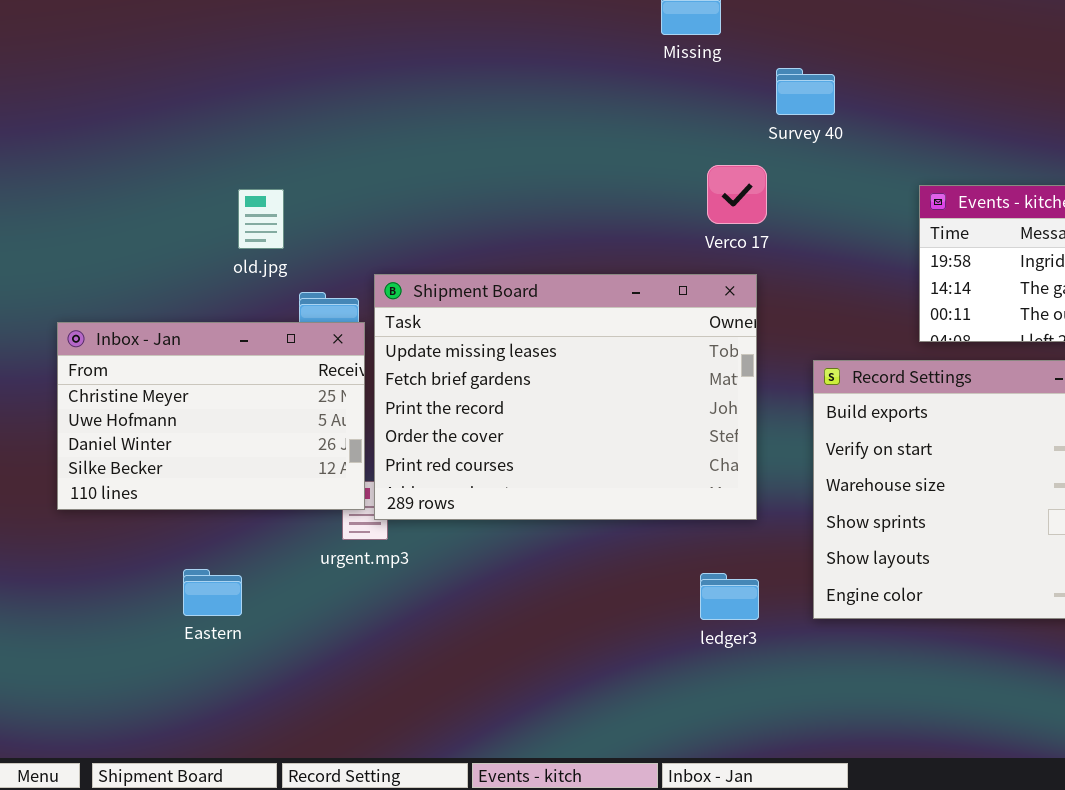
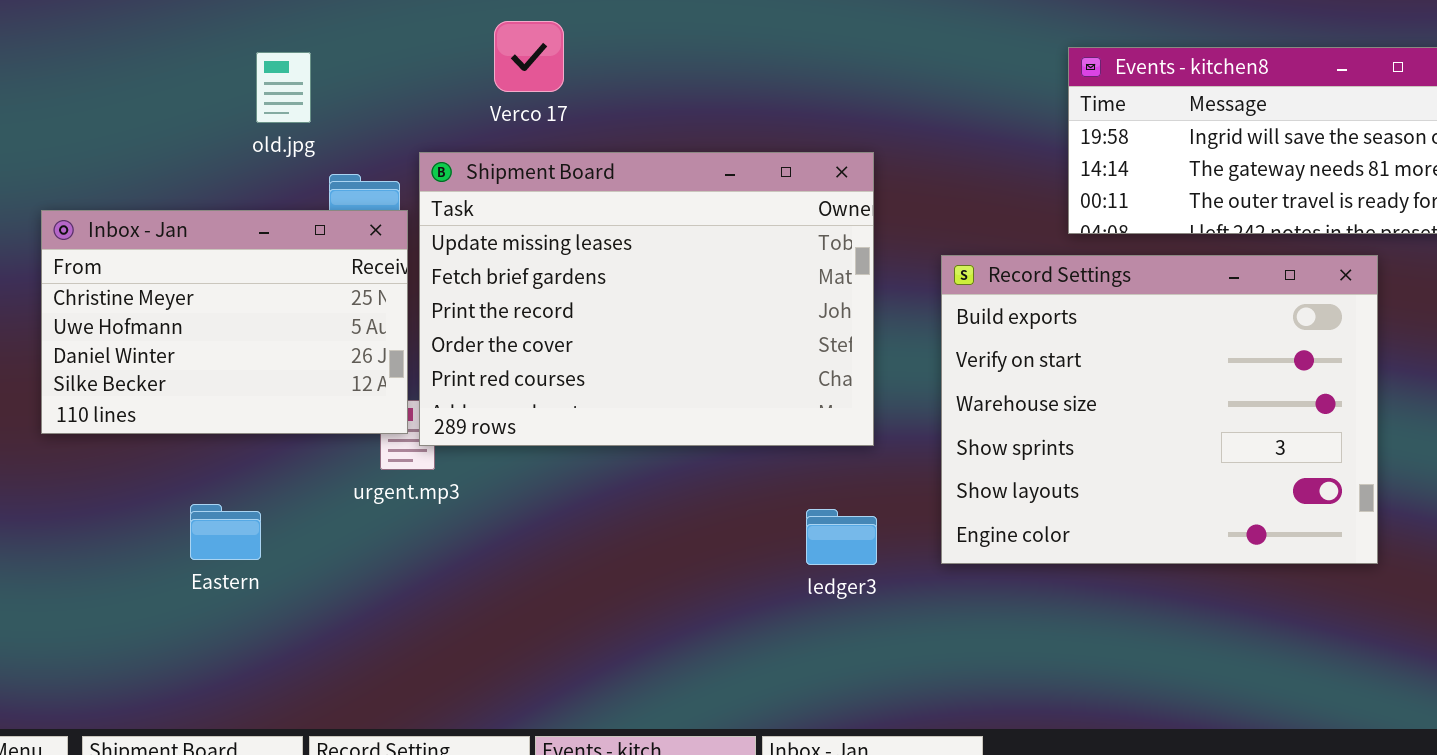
Verco 17: [707,165,767,224] -> [494,21,564,92], moved

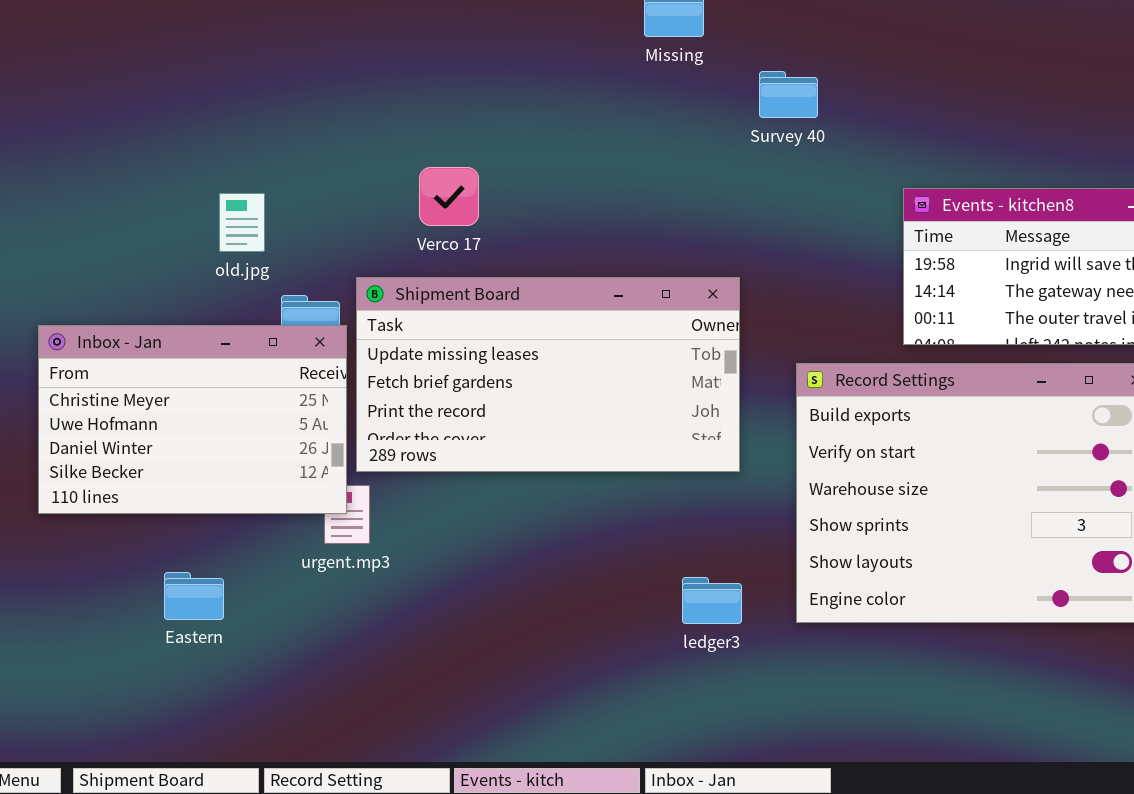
Shipment Board: [419,152,874,446] -> [356,277,740,472], resized

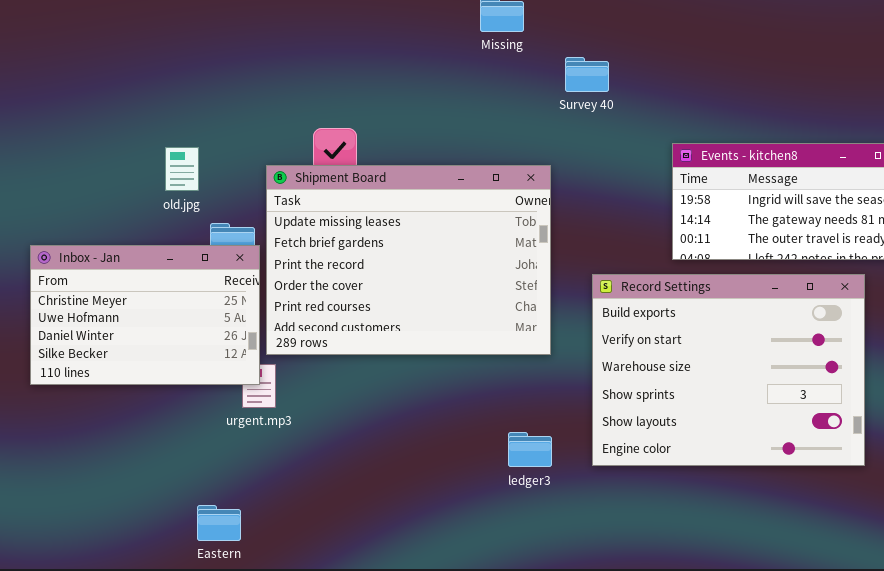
Shipment Board: [356,277,740,472] -> [266,165,551,355], resized
Eastern: [164,572,224,620] -> [197,505,241,541], moved

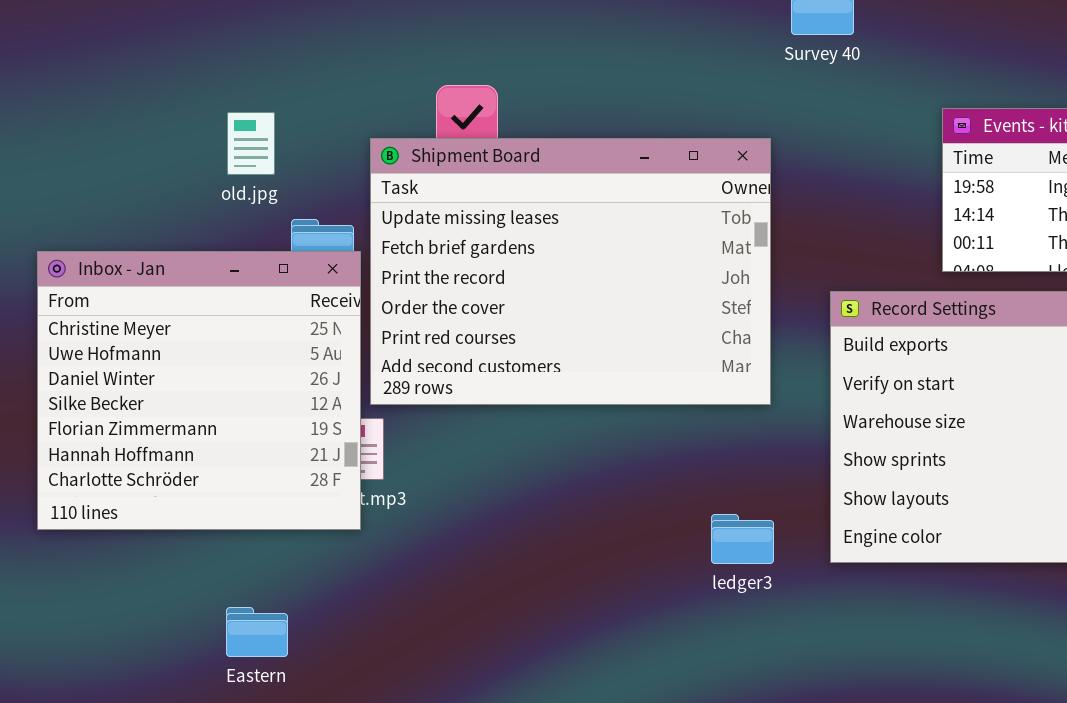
Inbox - Jan: [30,245,260,385] -> [37,251,361,530], resized
Eastern: [197,505,241,541] -> [226,607,288,657], moved

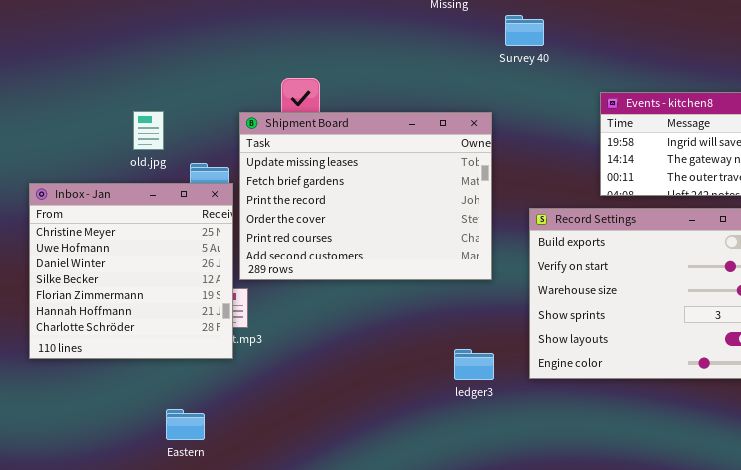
old.jpg: [227,112,275,175] -> [133,111,164,150], moved
Eastern: [226,607,288,657] -> [166,409,205,440], moved

